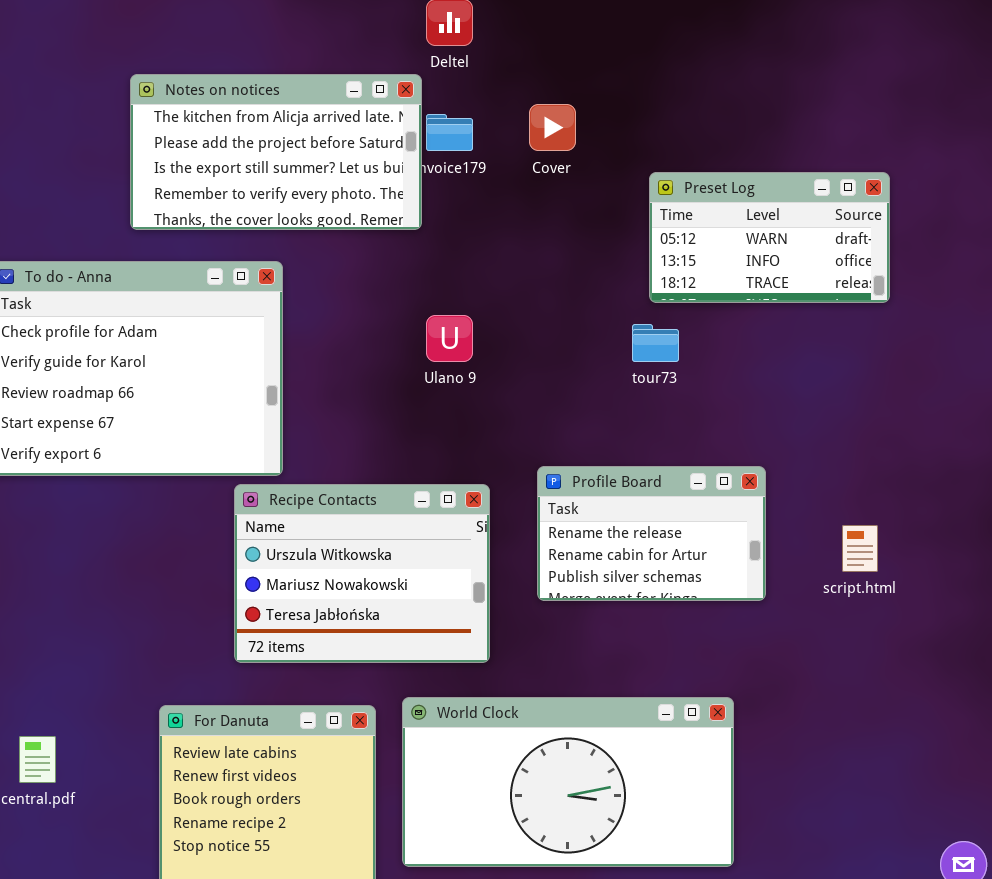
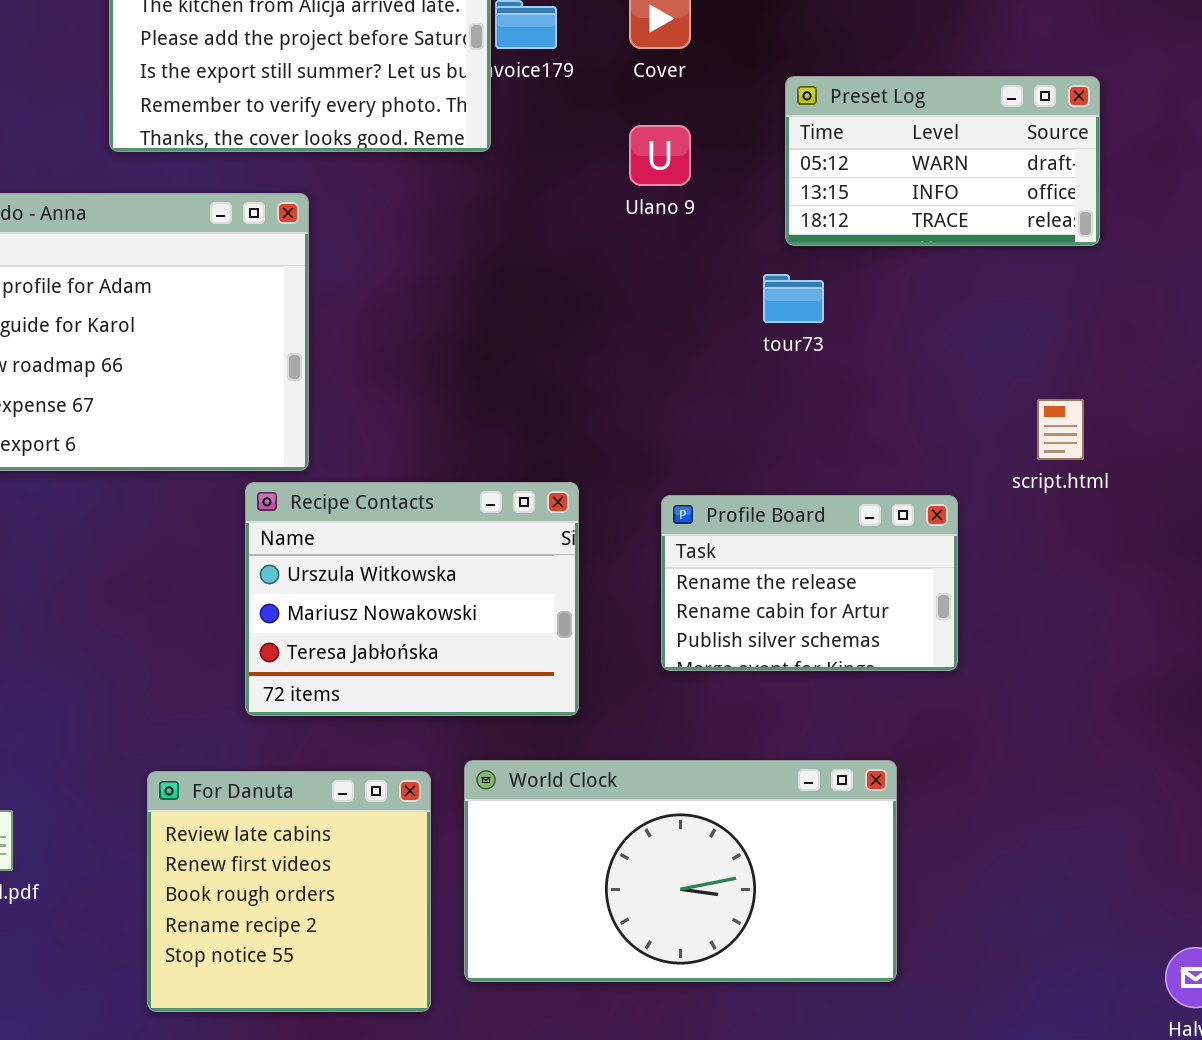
Ulano 9: [426,315,473,362] -> [629,125,691,186], moved
Profile Board: [537,466,766,601] -> [661,495,958,671], moved
script.html: [842,525,878,572] -> [1037,399,1084,460], moved

